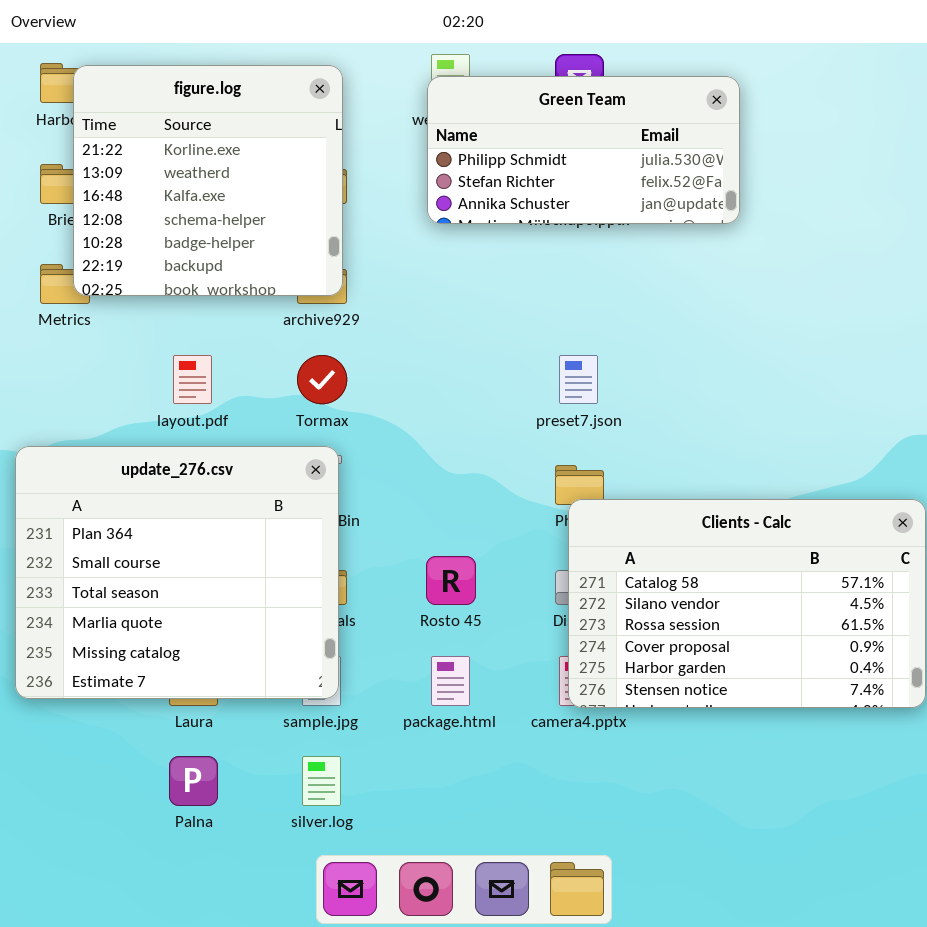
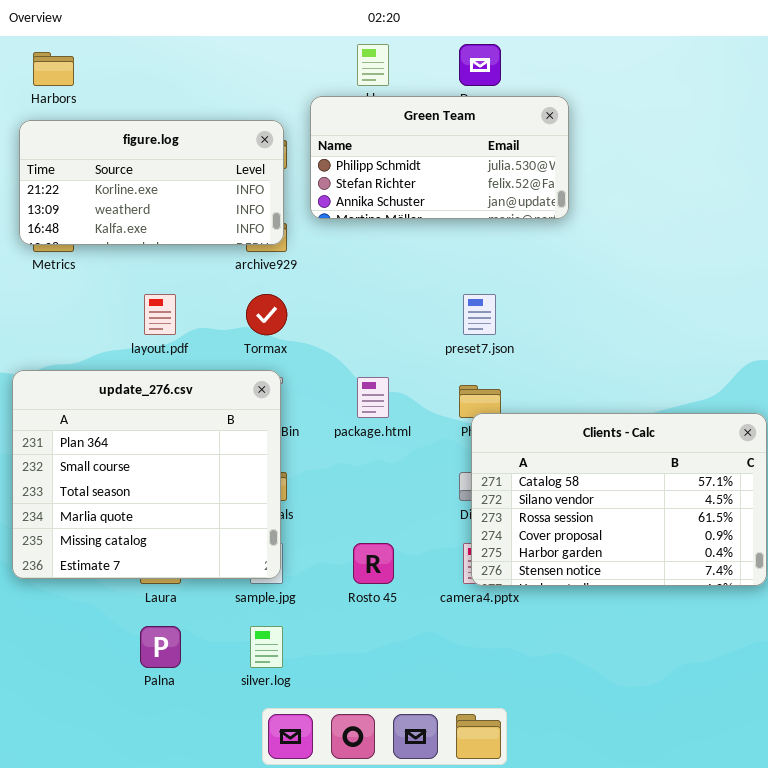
figure.log: [73,65,343,296] -> [19,120,284,245], resized
Green Team: [427,76,740,224] -> [310,96,569,219], moved
Rosto 45: [426,556,476,605] -> [353,543,394,584], moved
package.html: [431,656,470,706] -> [357,377,389,418], moved

